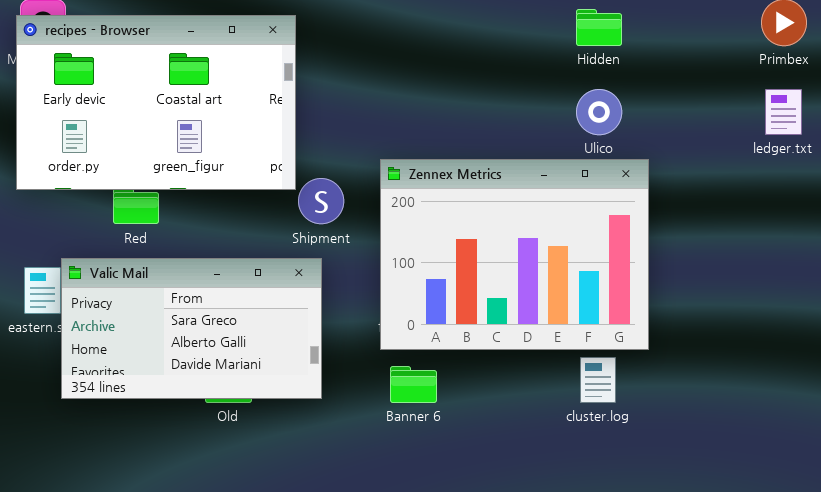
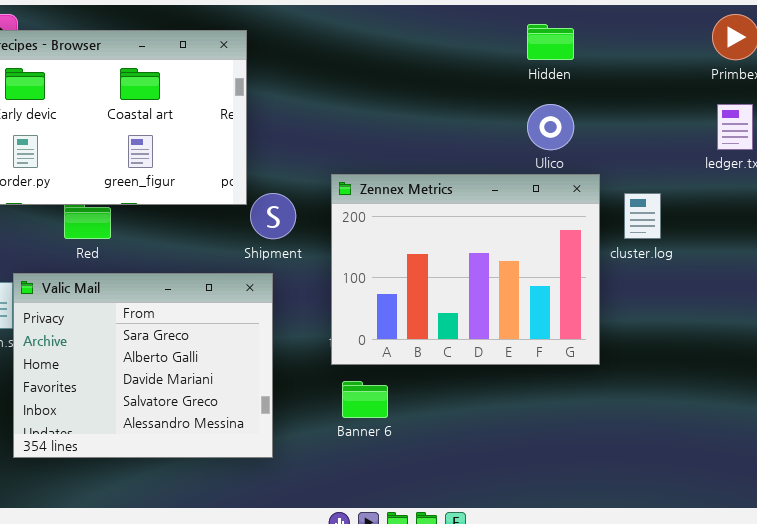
Valic Mail: [61,258,322,399] -> [13,273,273,458], resized
cluster.log: [580,357,616,403] -> [624,193,661,239], moved

